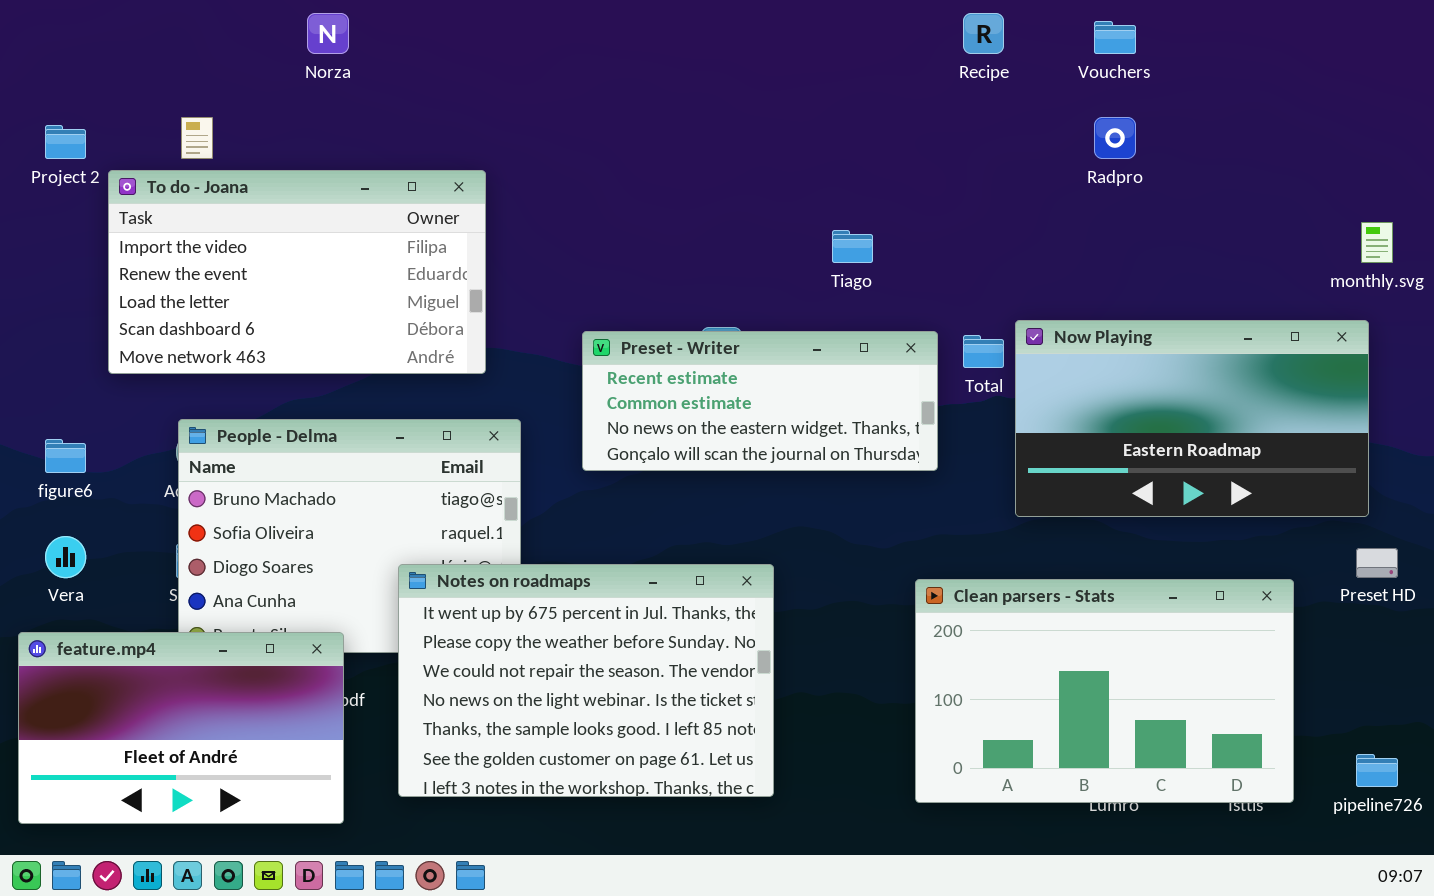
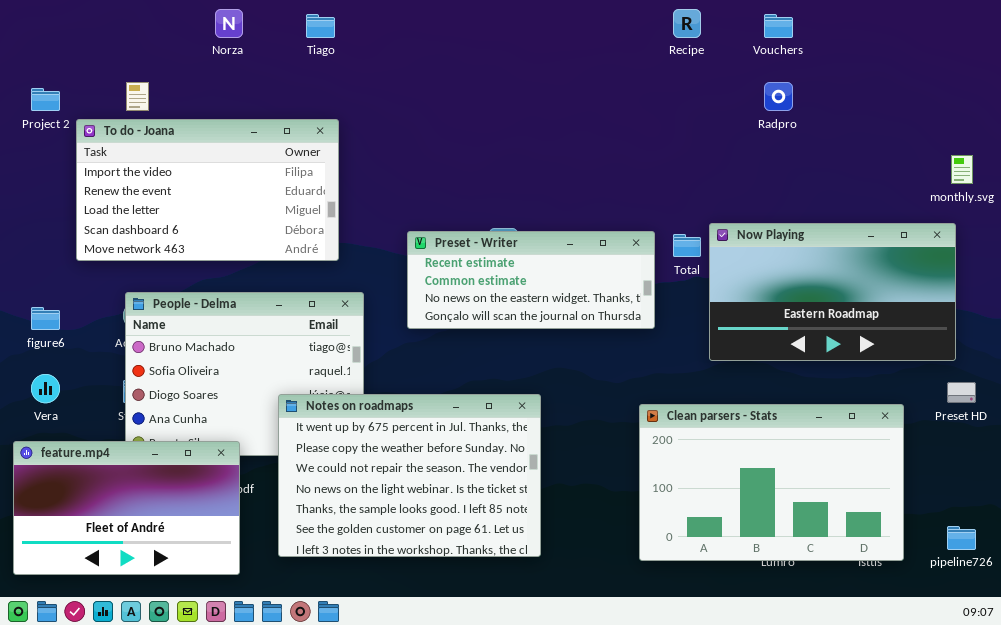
Tiago: [832,230,873,263] -> [306,14,335,38], moved

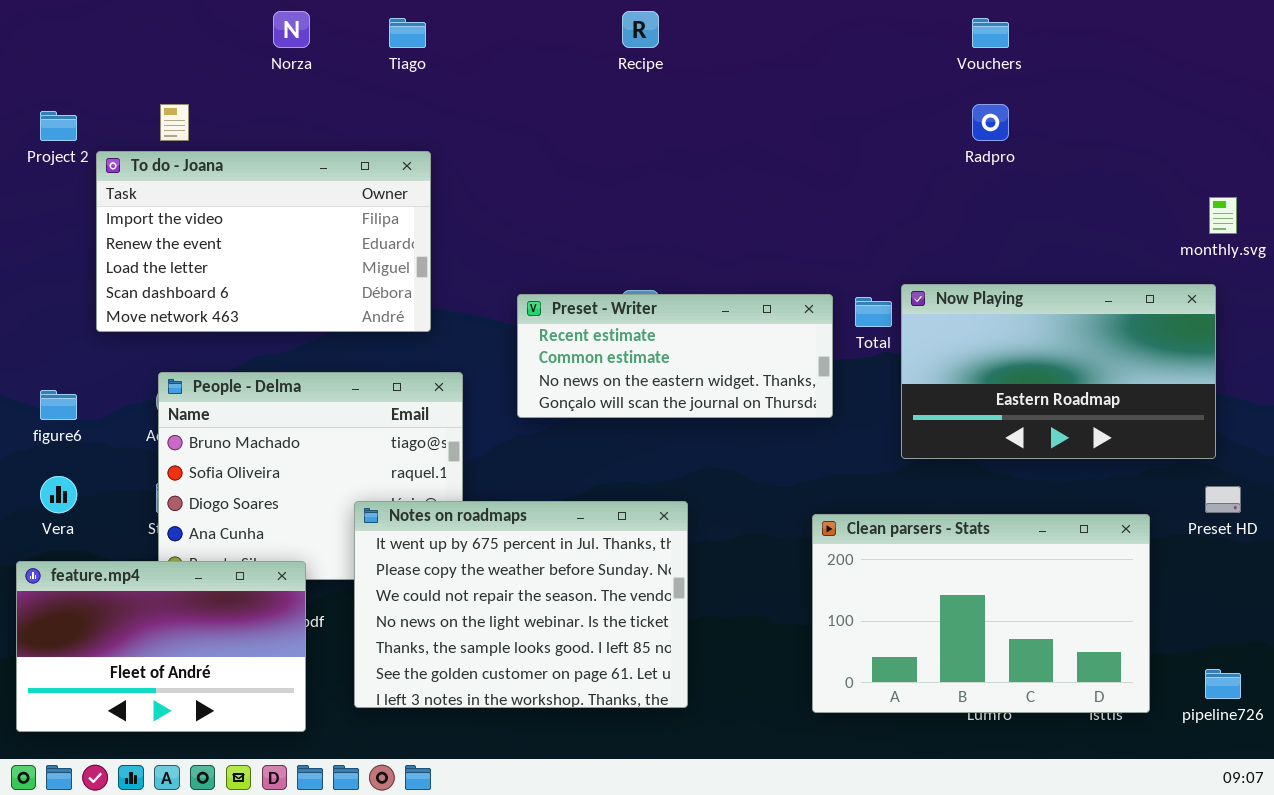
Recipe: [673,9,701,38] -> [622,11,659,48], moved

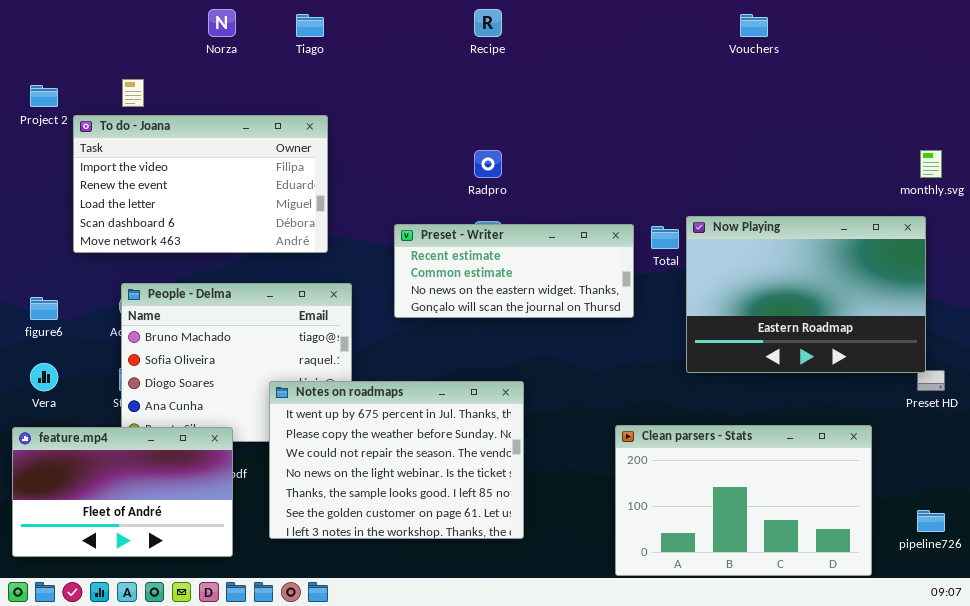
Radpro: [972,104,1009,141] -> [474,150,502,178], moved
Now Playing: [901,284,1216,459] -> [686,216,926,373], resized
Clean parsers - Stats: [812,514,1150,713] -> [615,425,872,576], moved

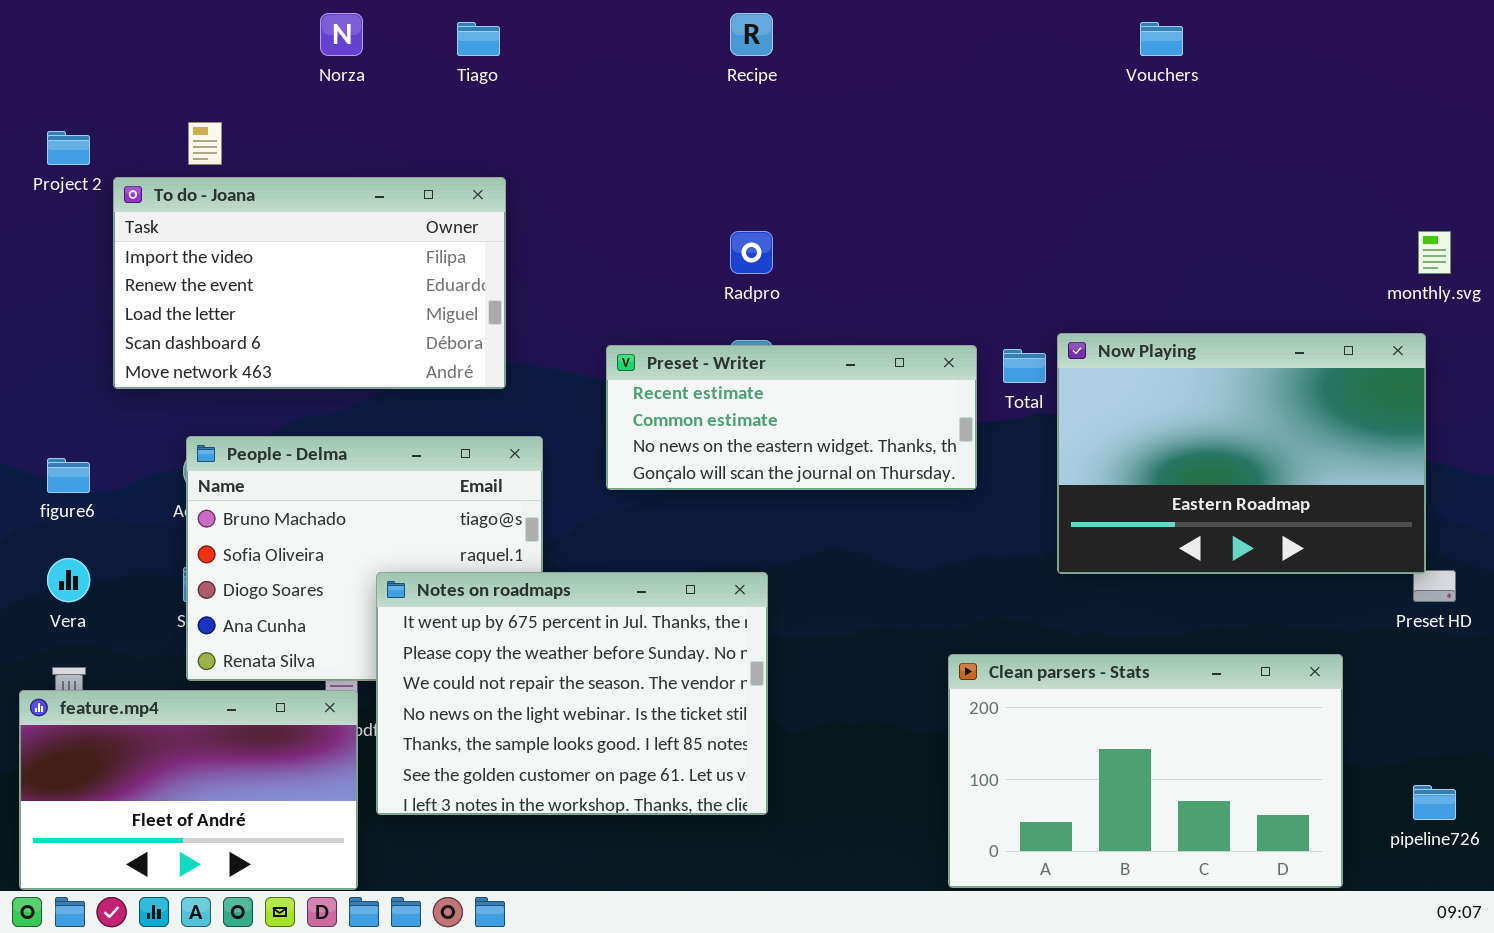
Notes on roadmaps: [269,381,524,539] -> [376,572,768,815], moved
feature.mp4: [12,427,233,557] -> [19,690,358,890], moved

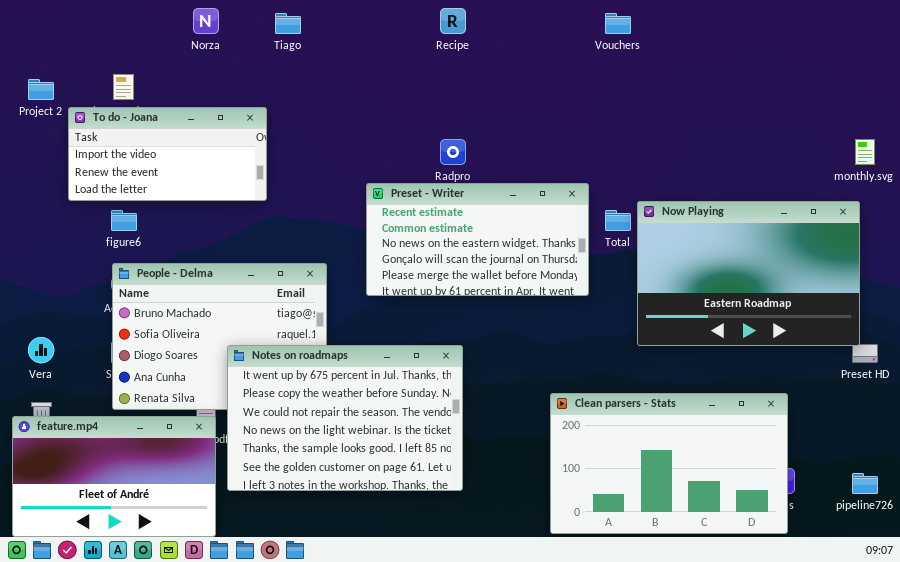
Vouchers: [1140,22,1183,56] -> [605,13,631,34], moved
To do - Joana: [113,177,506,389] -> [68,107,267,201], resized
Preset - Writer: [606,345,977,490] -> [366,183,589,296], resized
figure6: [47,458,90,493] -> [111,210,137,231], moved
Clean parsers - Stats: [948,654,1343,888] -> [550,393,788,534], moved

